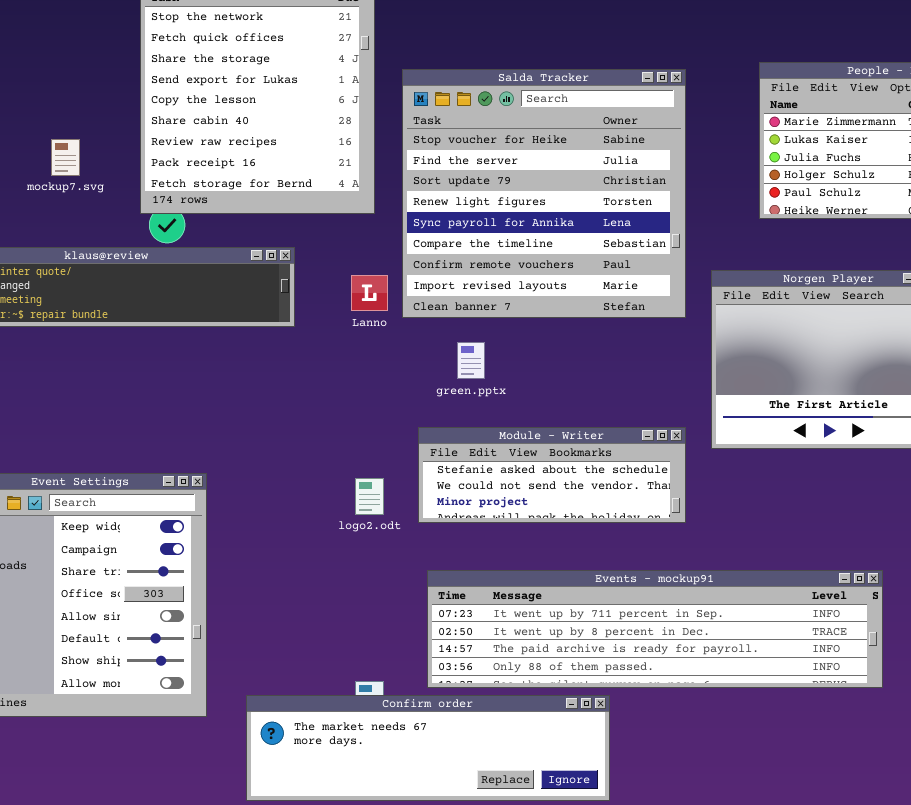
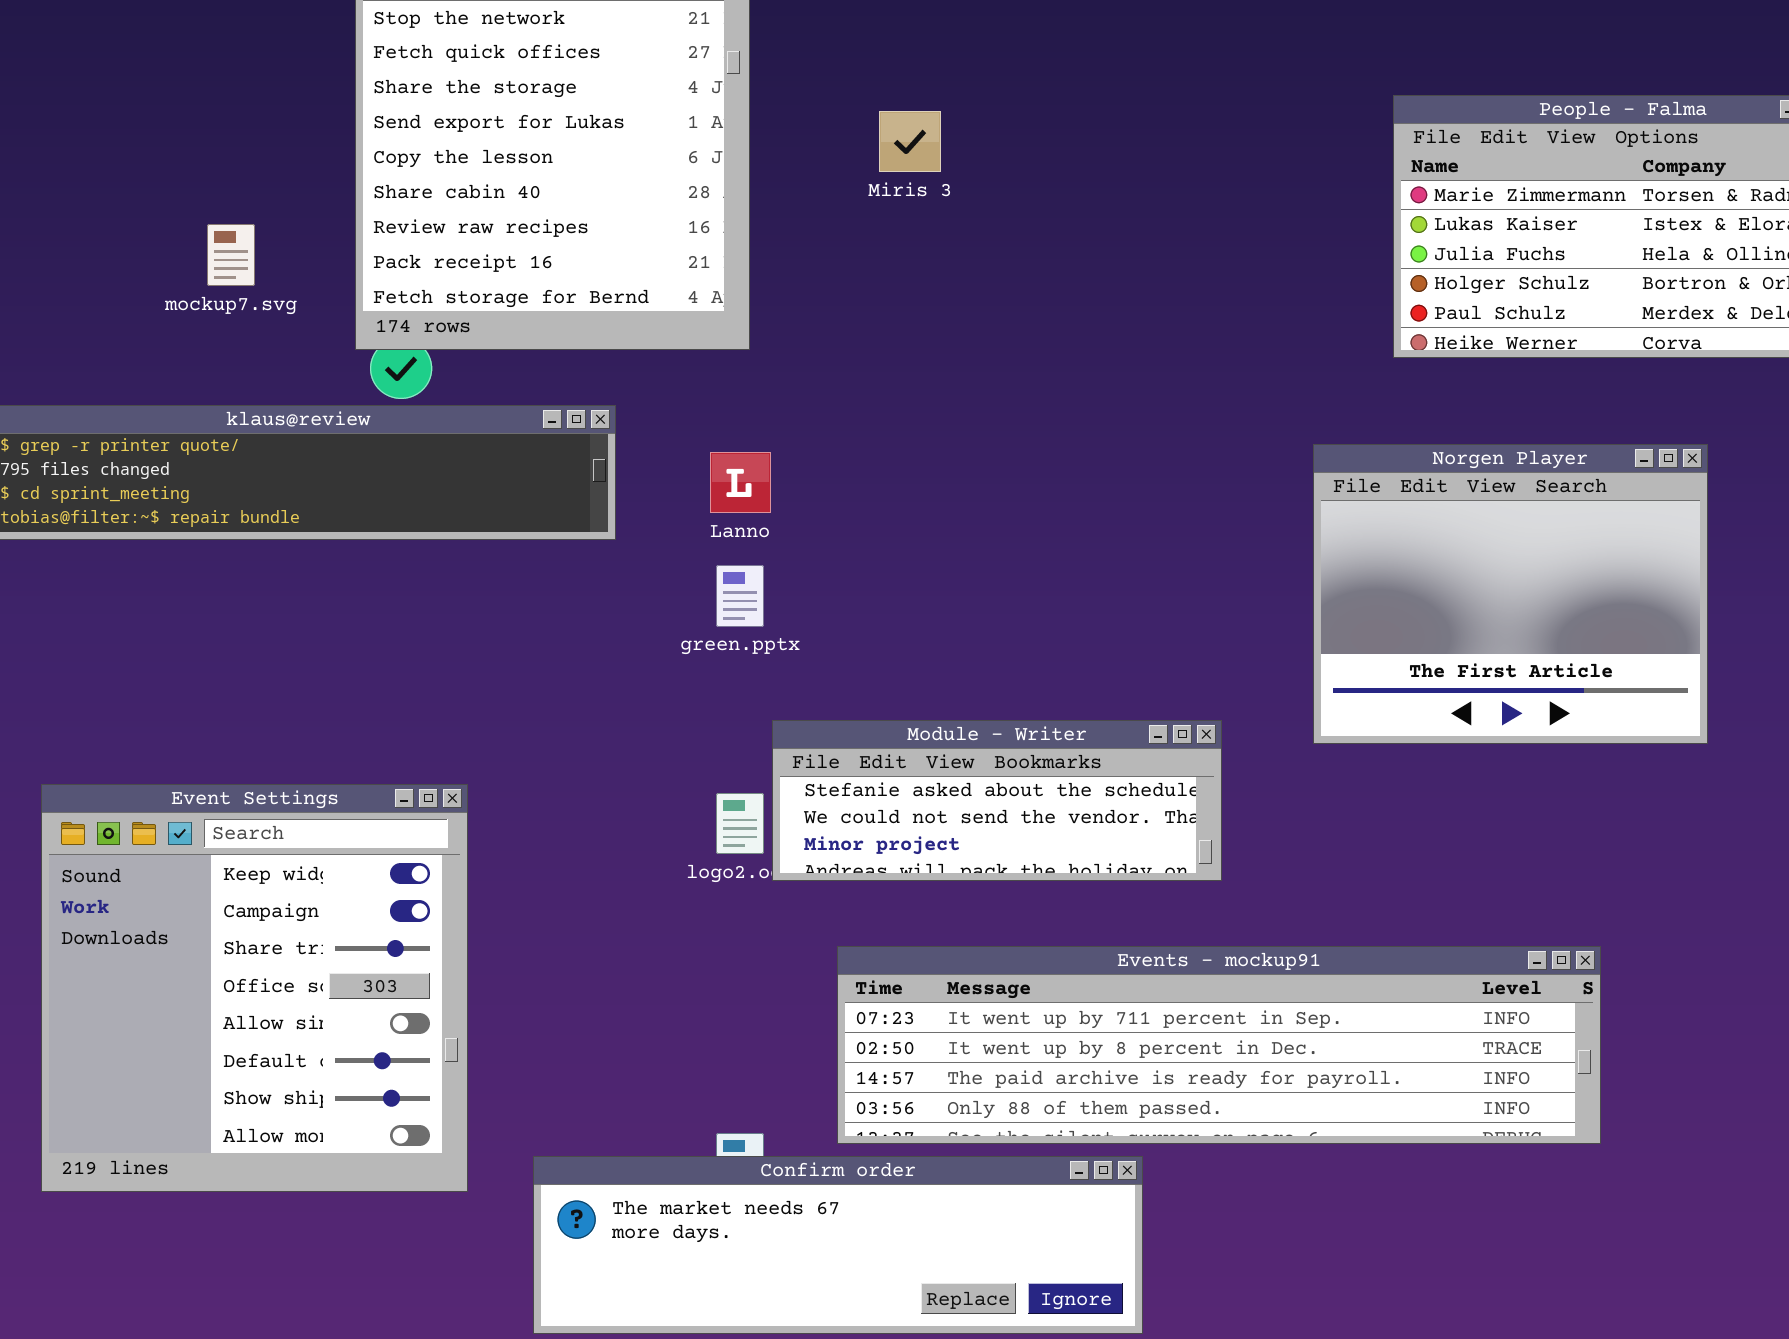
Salda Tracker: [402,69,686,318] -> none, closed
green.pptx: [457,342,485,379] -> [716,565,764,627], moved
Module - Writer: [418,427,686,523] -> [772,720,1222,881], moved

